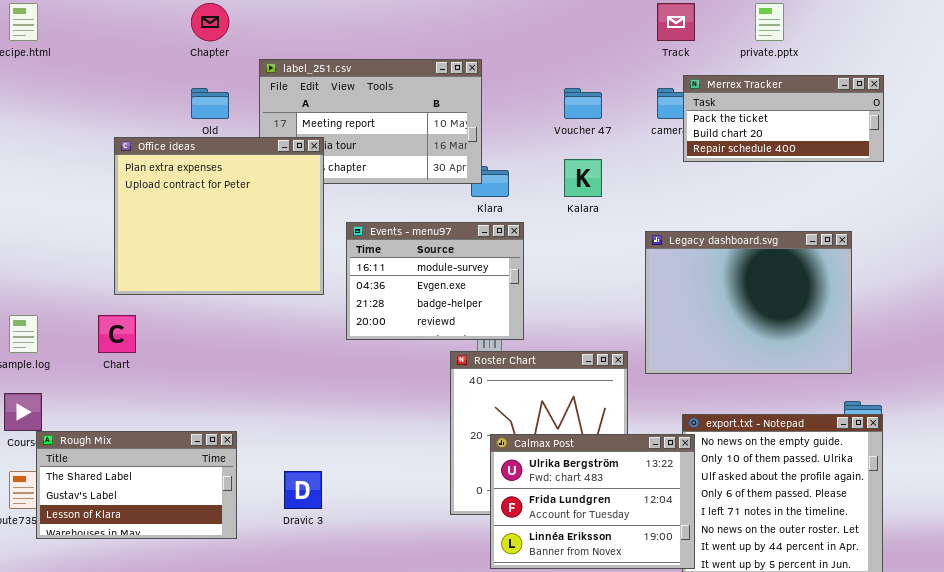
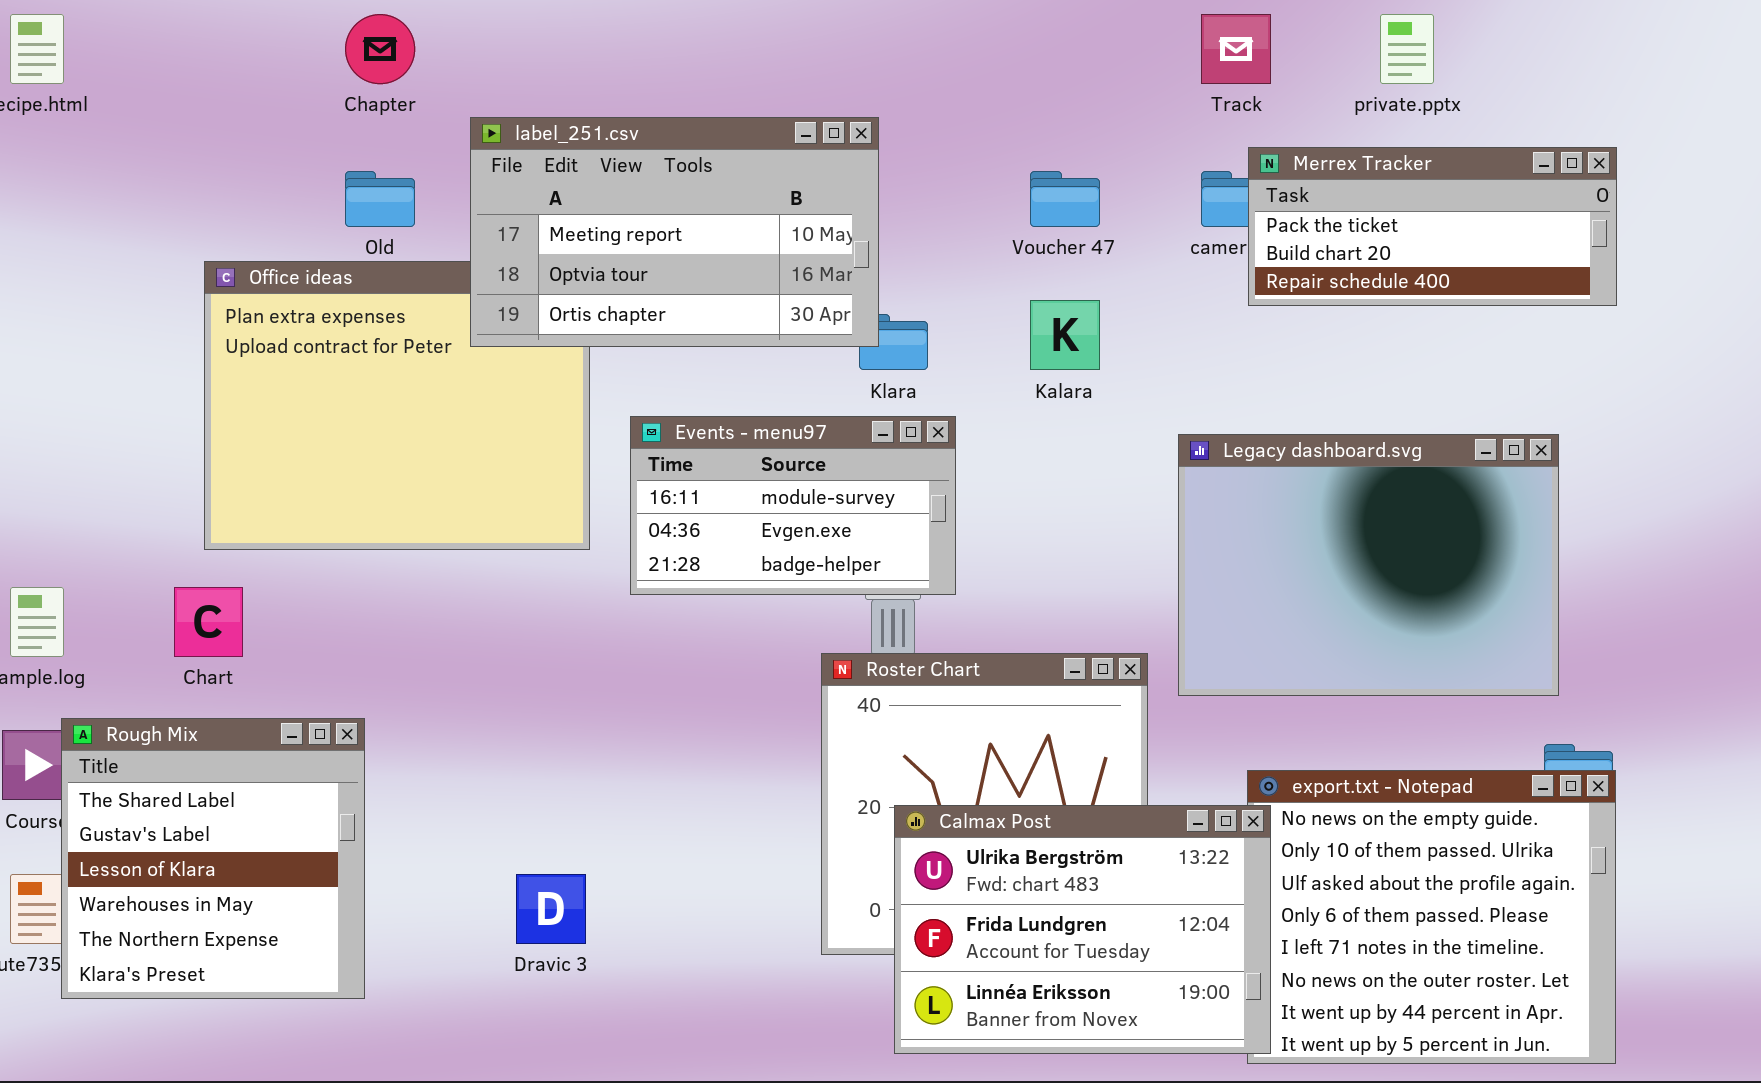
label_251.csv: [259,59,482,184] -> [470,117,879,347], raised
Events - menu97: [346,222,524,340] -> [630,416,956,595], resized
Rough Mix: [36,431,237,539] -> [61,718,365,999], resized

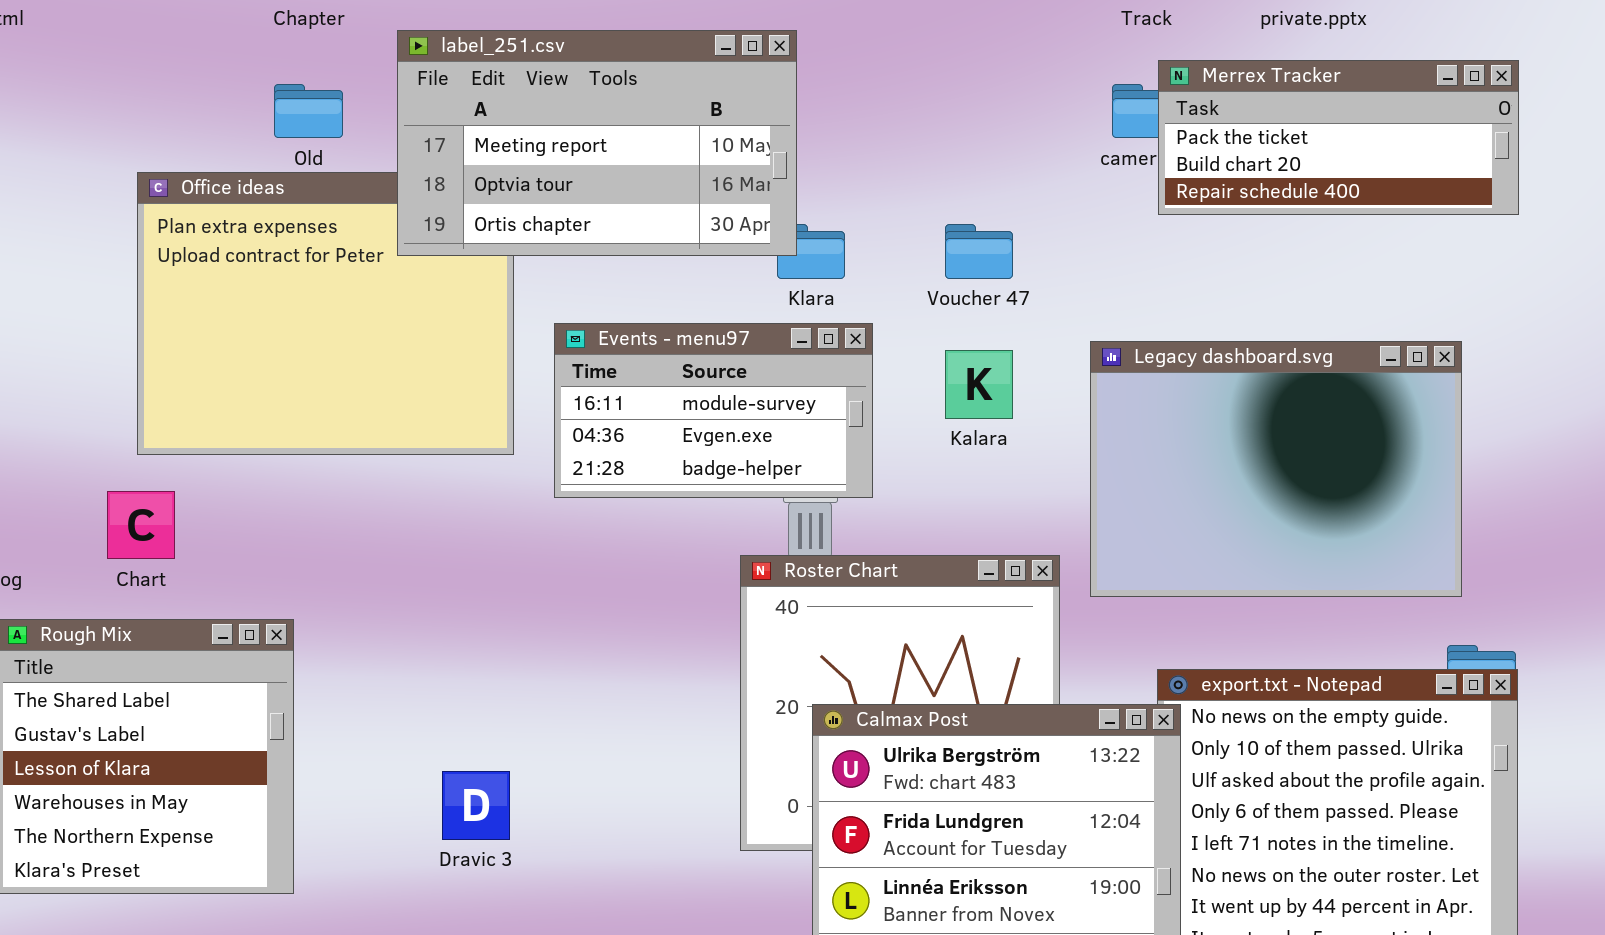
Voucher 47: [1030,171,1100,227] -> [945,224,1013,279], moved
Kalara: [1030,300,1100,370] -> [945,350,1013,419], moved

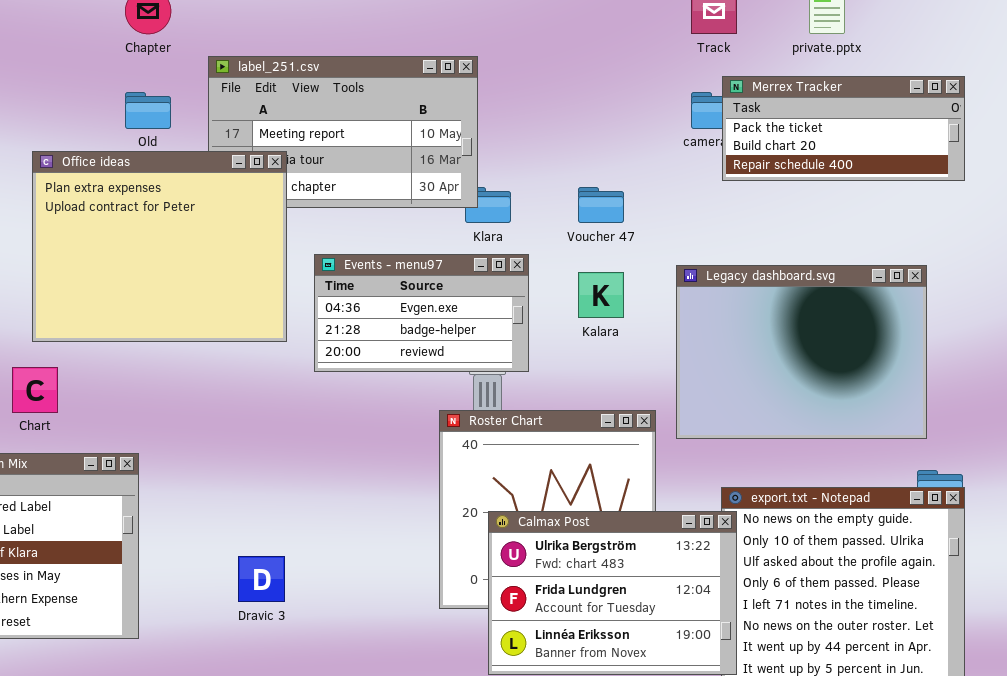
Office ideas: [137,172,514,455] -> [32,151,287,342], raised
Events - menu97: [554,323,873,498] -> [314,254,529,372], scrolled down 1 row

